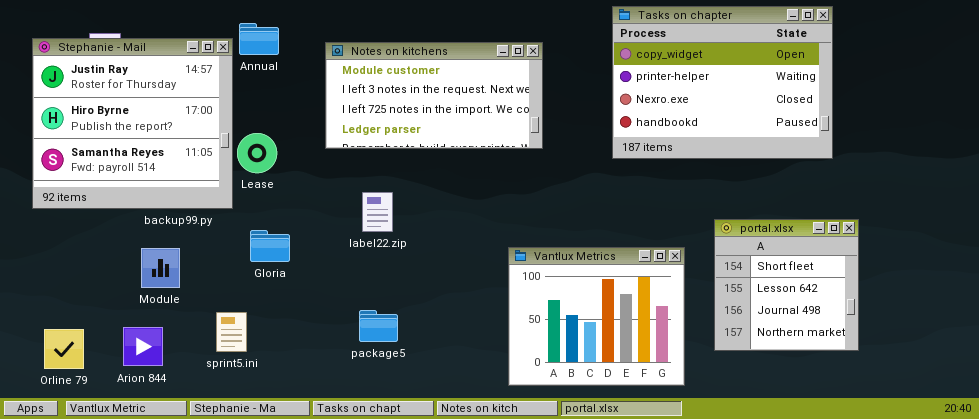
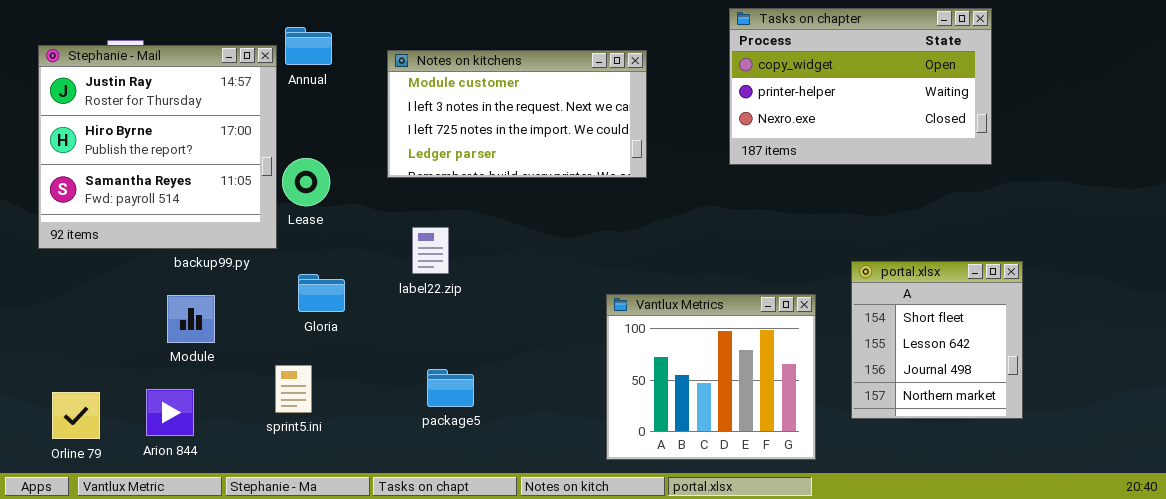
Tasks on chapter: [612,6,833,159] -> [729,8,992,165], resized
label22.zip: [362,192,393,232] -> [412,227,449,274], moved
sprint5.ini: [216,312,247,352] -> [275,365,312,413], moved

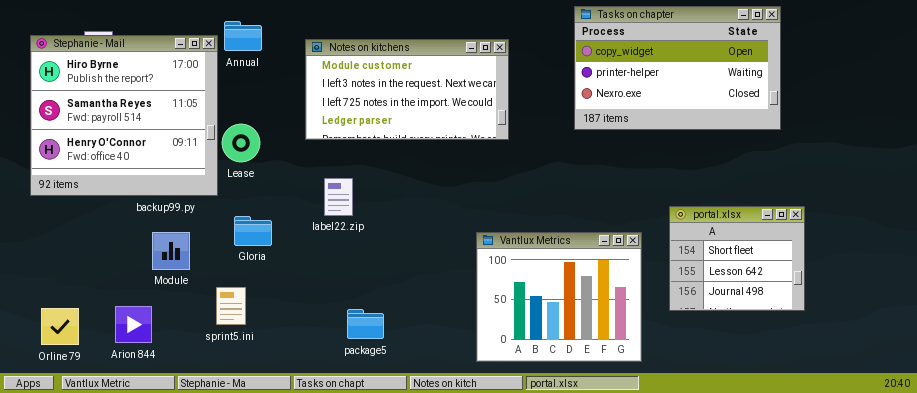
Stephanie - Mail: [38,45,277,249] -> [30,35,218,196], scrolled down 1 row
portal.xlsx: [851,261,1023,419] -> [669,206,805,311], resized
Module: [167,295,215,343] -> [152,232,190,270], moved
package5: [427,369,474,407] -> [347,309,384,339], moved

